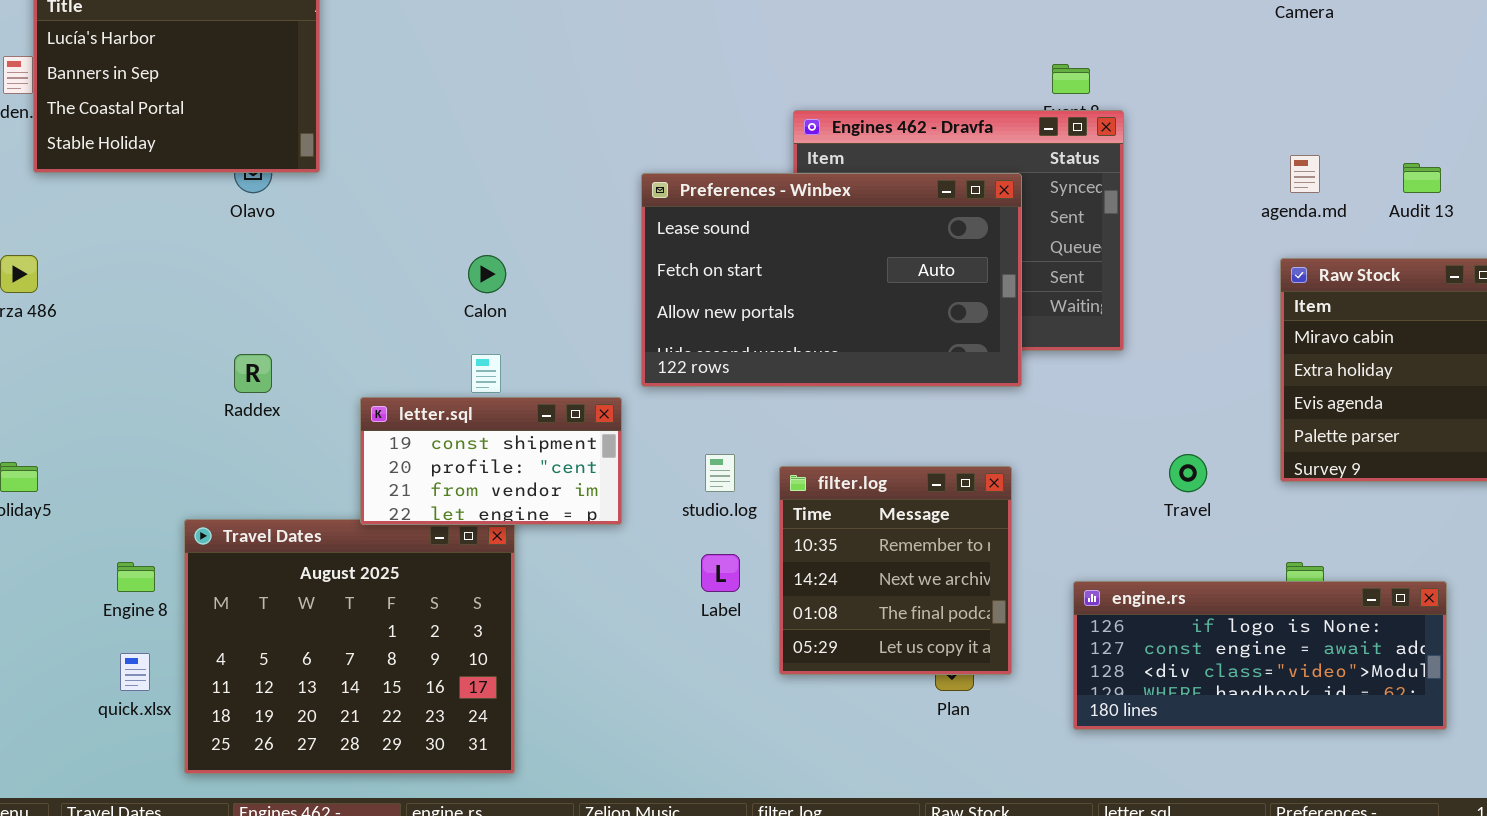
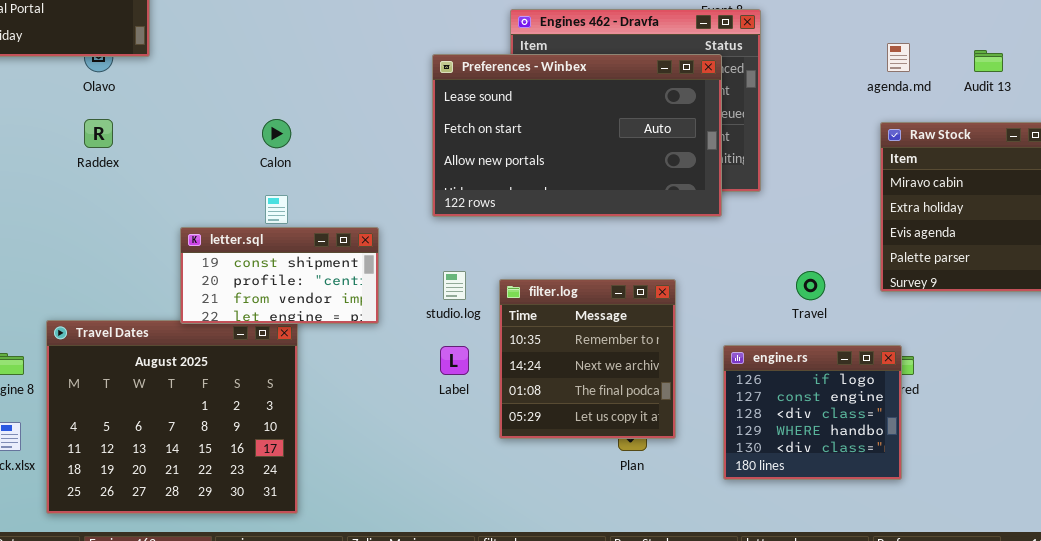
Preferences - Winbex: [641,173,1022,387] -> [432,54,722,217], moved
Raddex: [234,354,272,393] -> [84,119,113,148], moved
engine.rs: [1073,581,1447,730] -> [723,345,902,480], resized

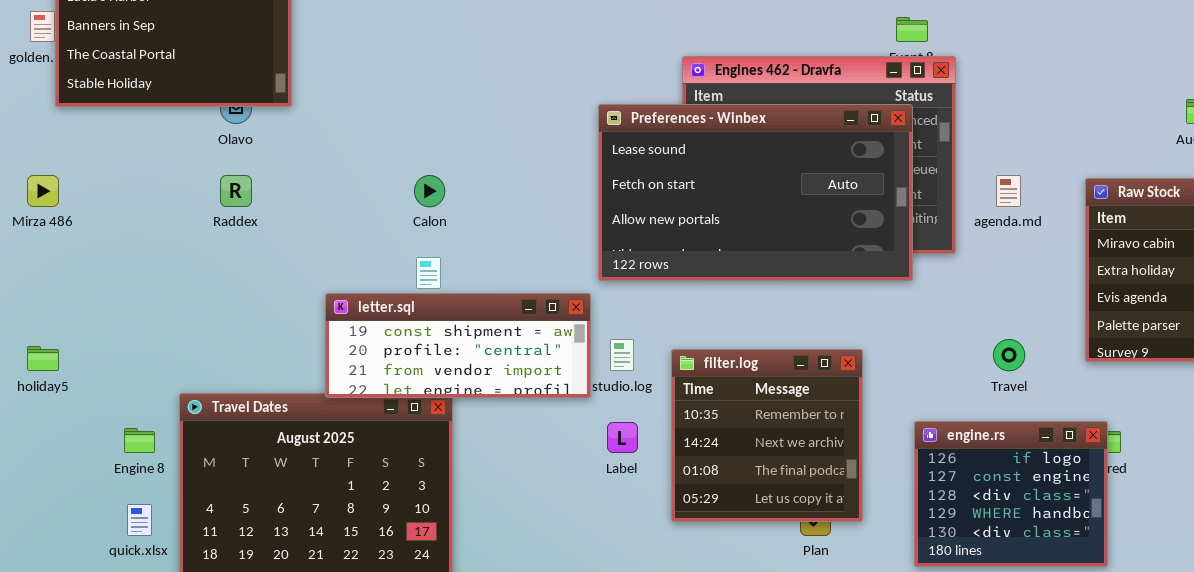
agenda.md: [887,43,910,72] -> [996,175,1021,207], moved
letter.sql: [180,227,379,324] -> [325,293,591,398], resized

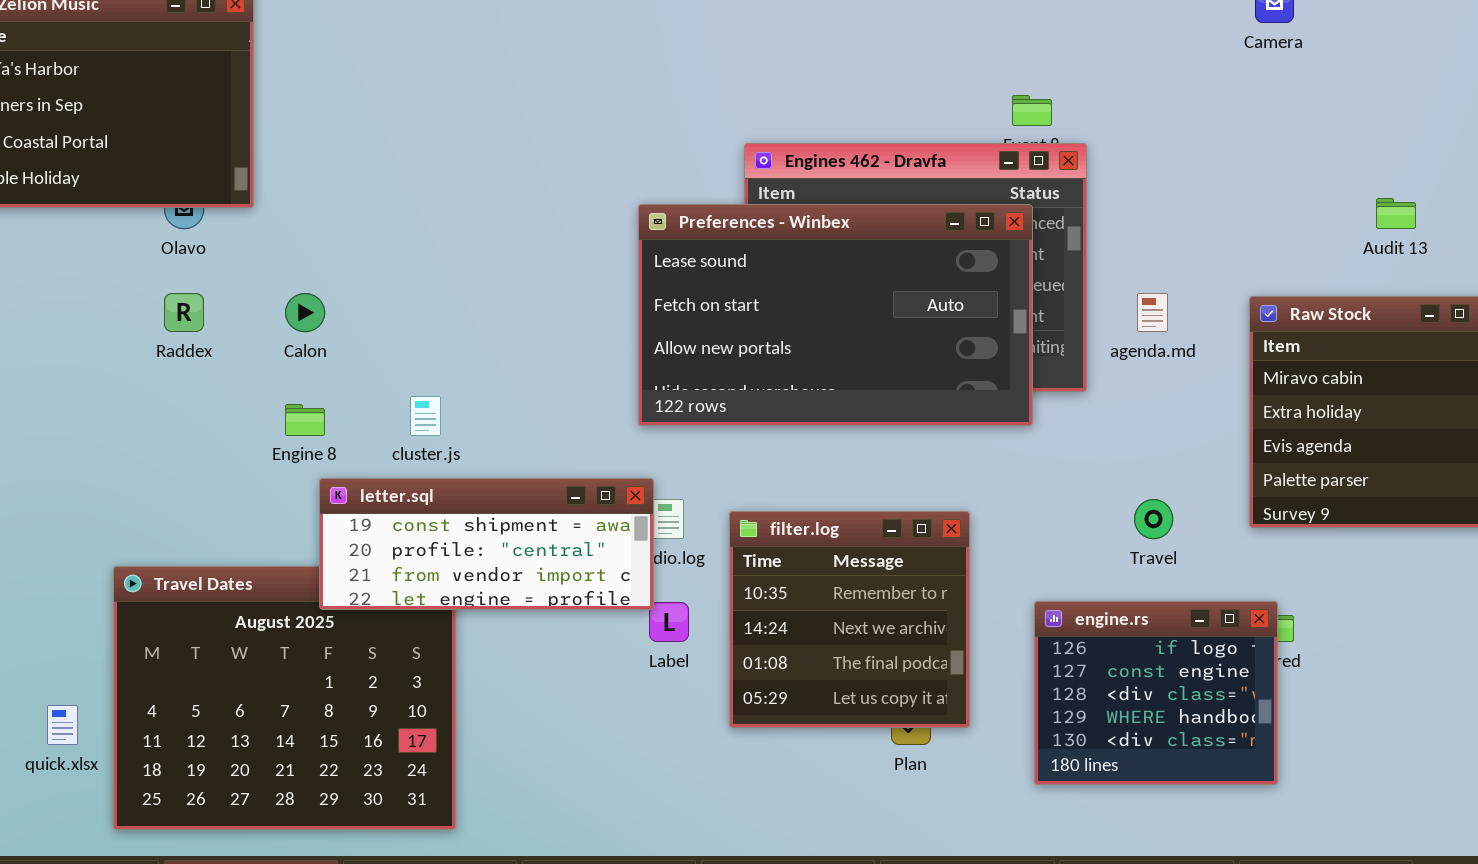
Calon: [414,175,445,207] -> [285,293,325,332], moved
letter.sql: [325,293,591,398] -> [319,478,654,610], moved
Engine 8: [124,428,155,453] -> [285,404,325,436], moved

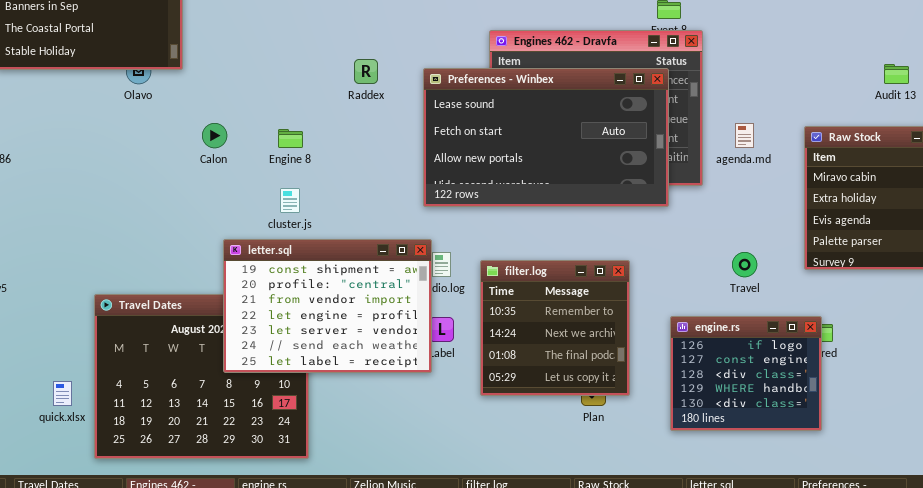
Raddex: [164,293,204,332] -> [354,59,378,84], moved
Engine 8: [285,404,325,436] -> [278,129,303,148], moved
letter.sql: [319,478,654,610] -> [223,239,432,373], resized

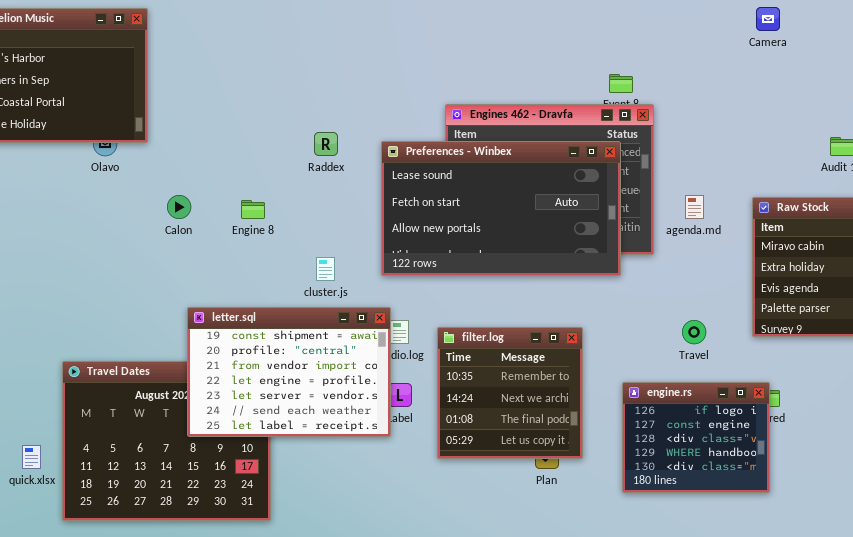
cluster.js: [280,188,300,213] -> [316,257,335,281], moved

